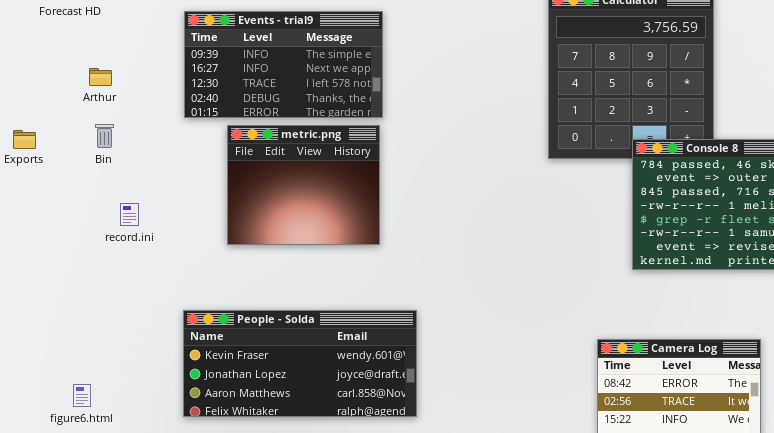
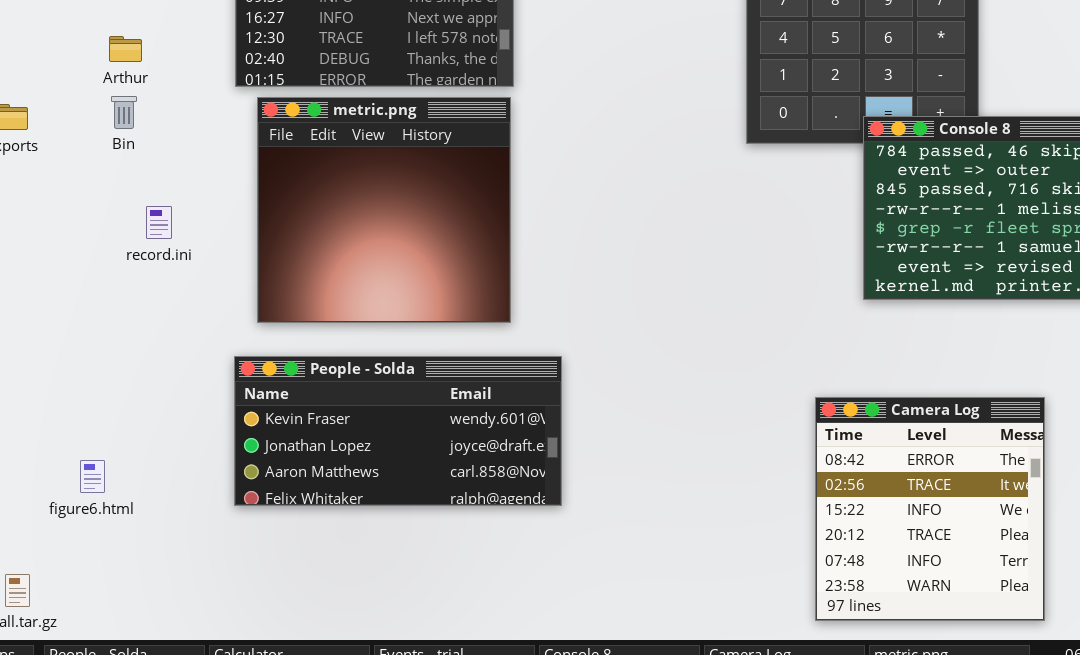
Arthur: [89,68,112,86] -> [109,36,142,62], moved
metric.png: [227,125,380,245] -> [257,97,511,323], resized

